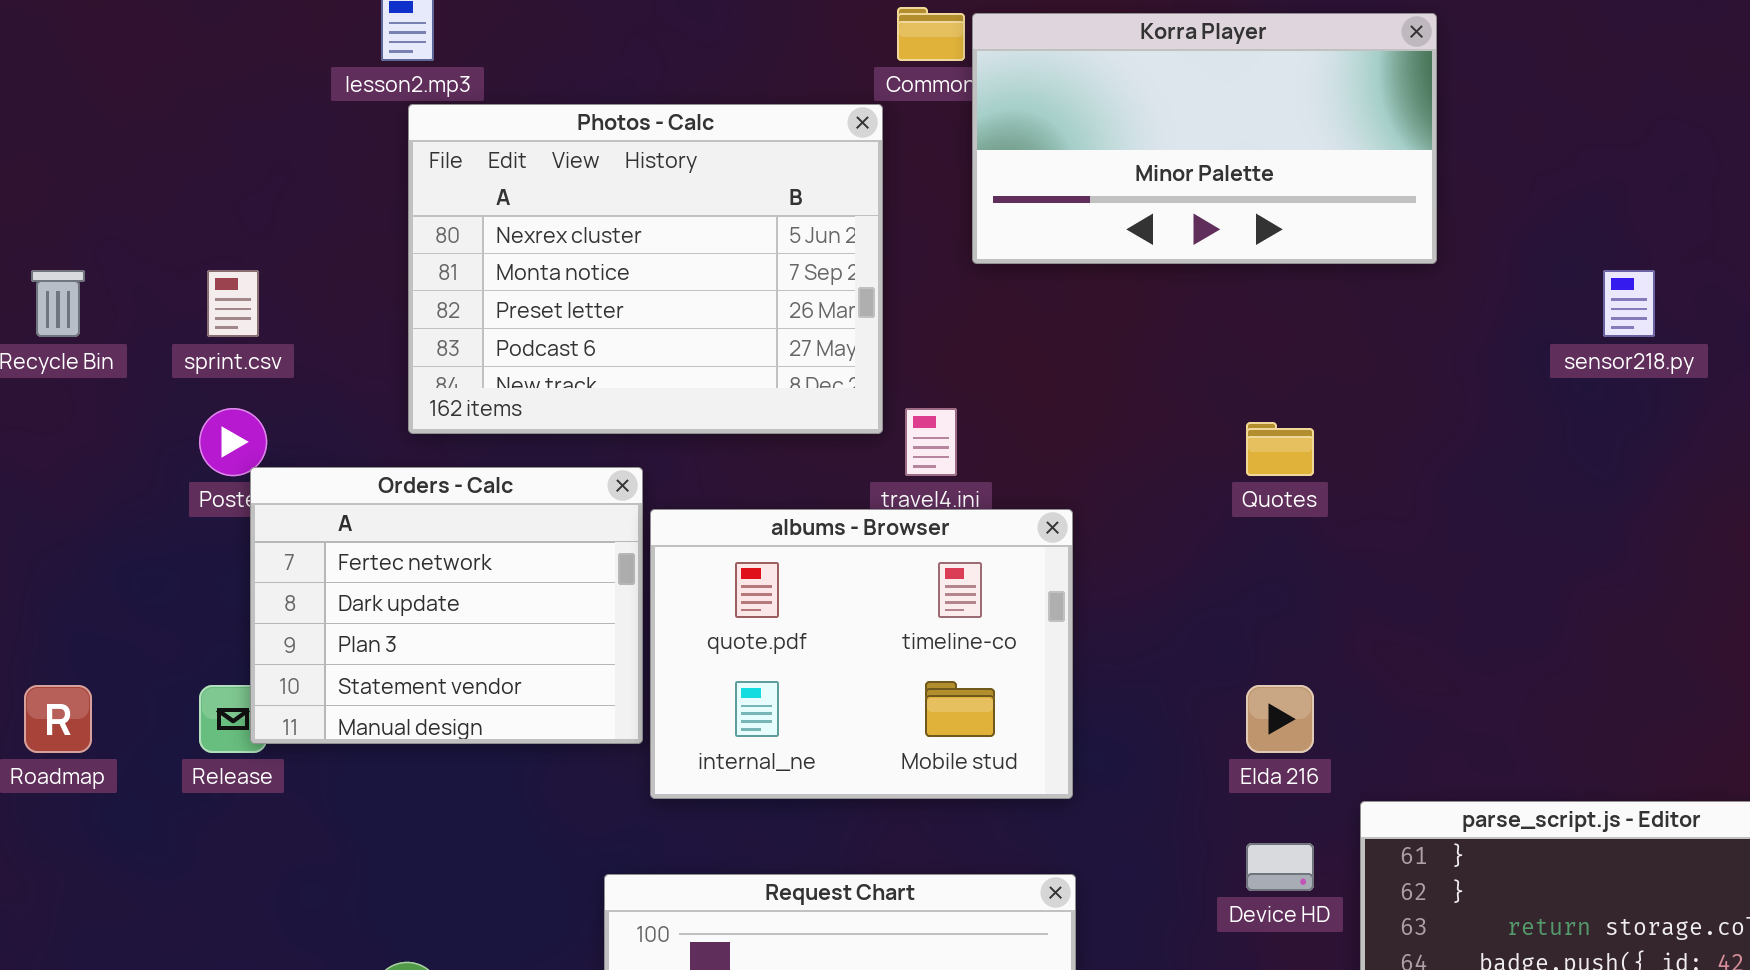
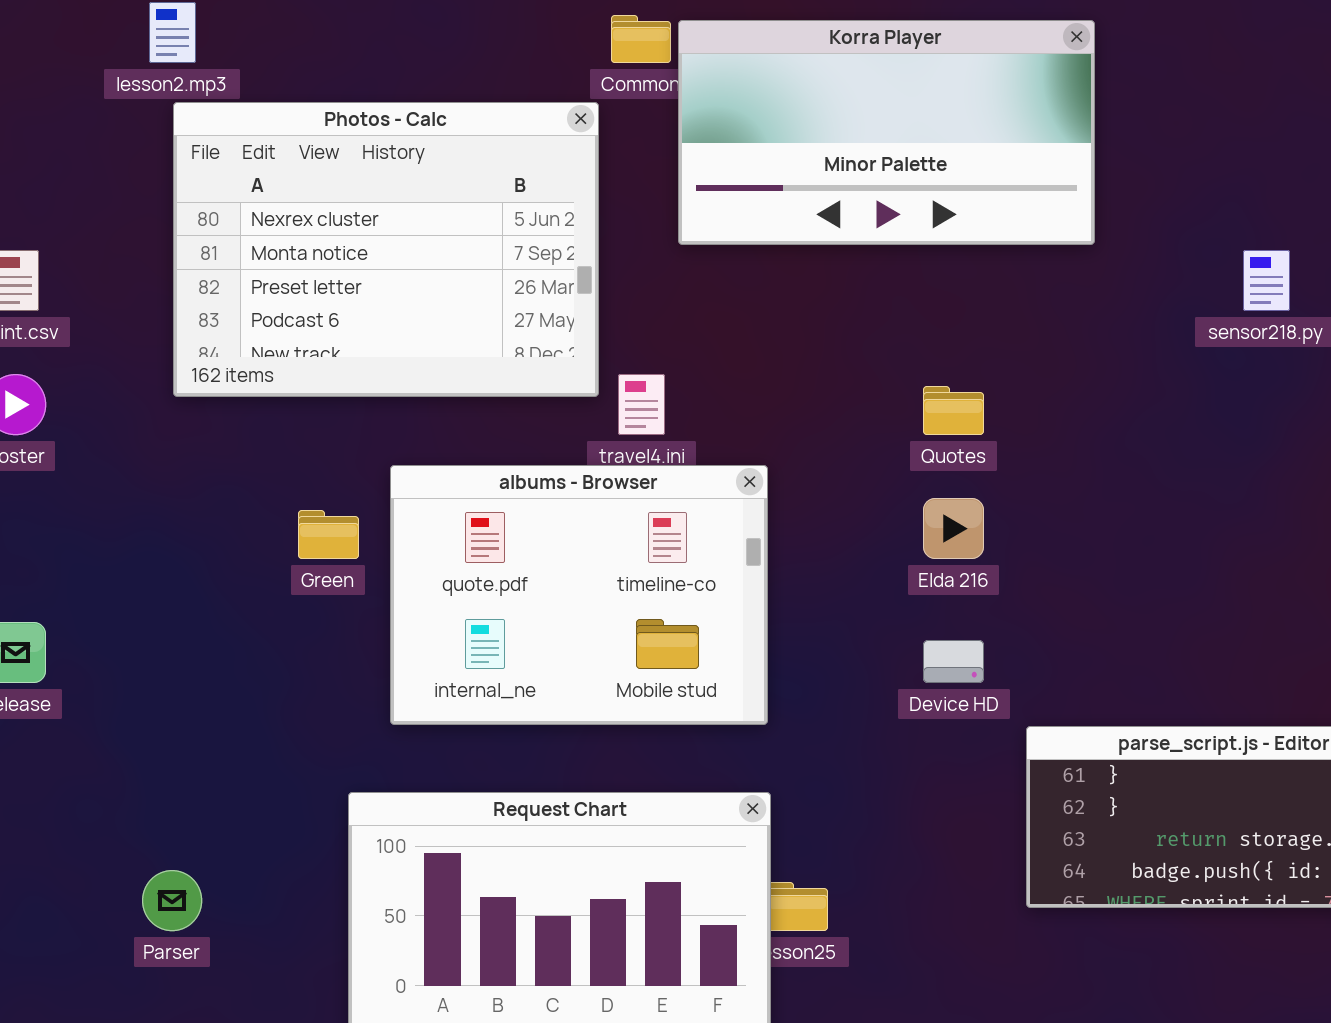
Orders - Calc: [250,467,643,744] -> none, closed
Elda 216: [1246,685,1314,753] -> [923,498,984,559], moved
Device HD: [1246,843,1314,891] -> [923,640,984,683], moved

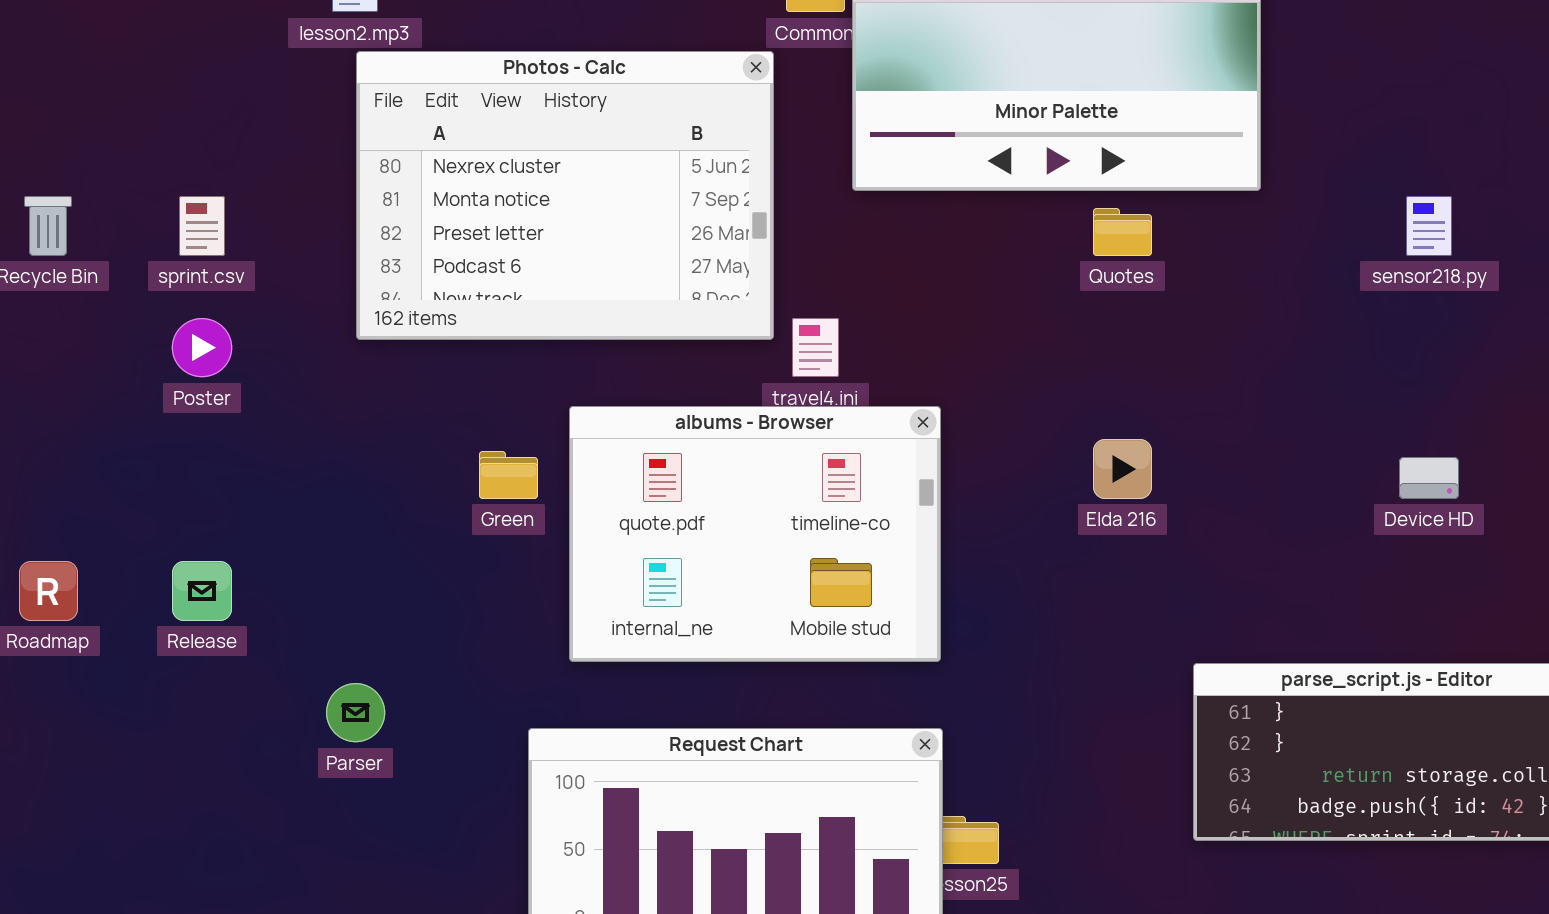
Quotes: [923,386,984,435] -> [1093,208,1152,256], moved
Device HD: [923,640,984,683] -> [1399,457,1459,499], moved
Parser: [142,870,202,931] -> [326,683,385,742], moved

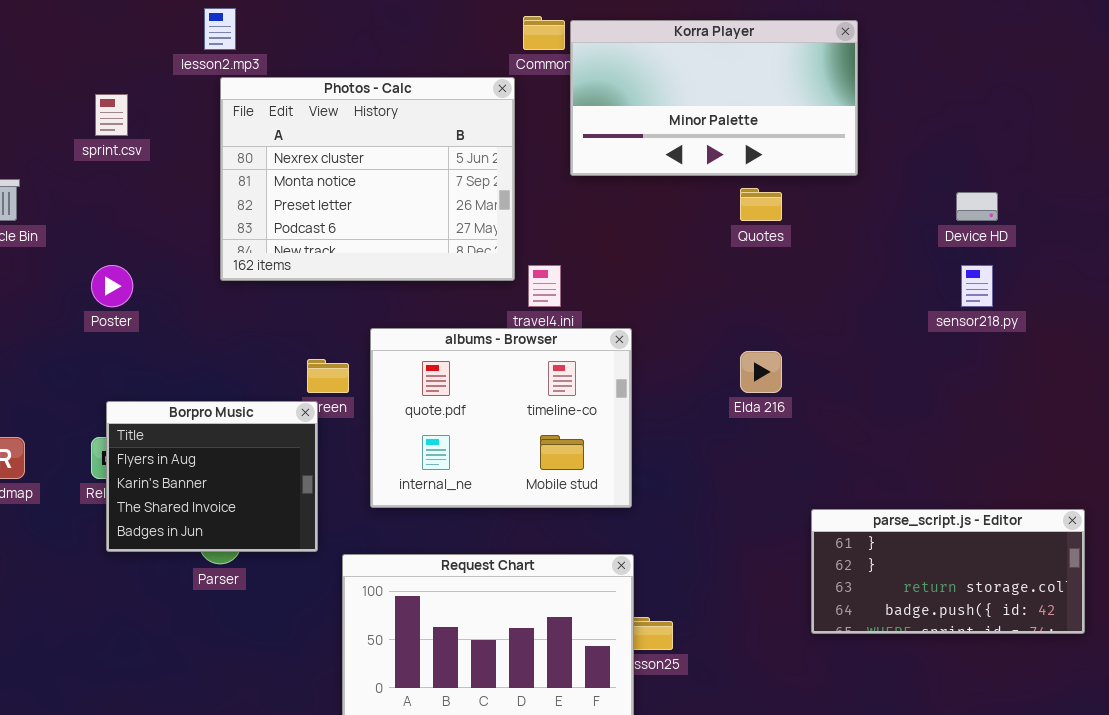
sprint.csv: [179,196,225,256] -> [95,94,128,136], moved
sensor218.py: [1406,196,1452,256] -> [961,265,993,307], moved
Device HD: [1399,457,1459,499] -> [956,192,998,221], moved
Borpro Music: none -> [106,401,318,552], opened

